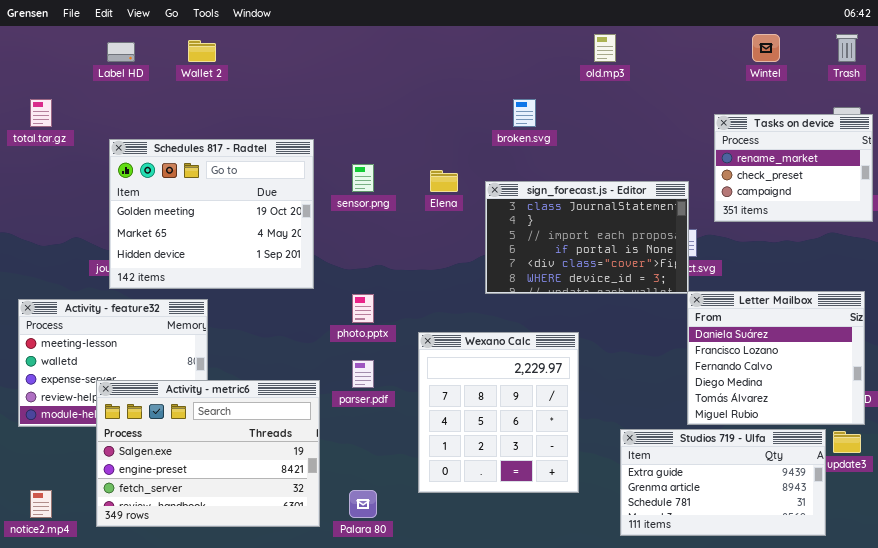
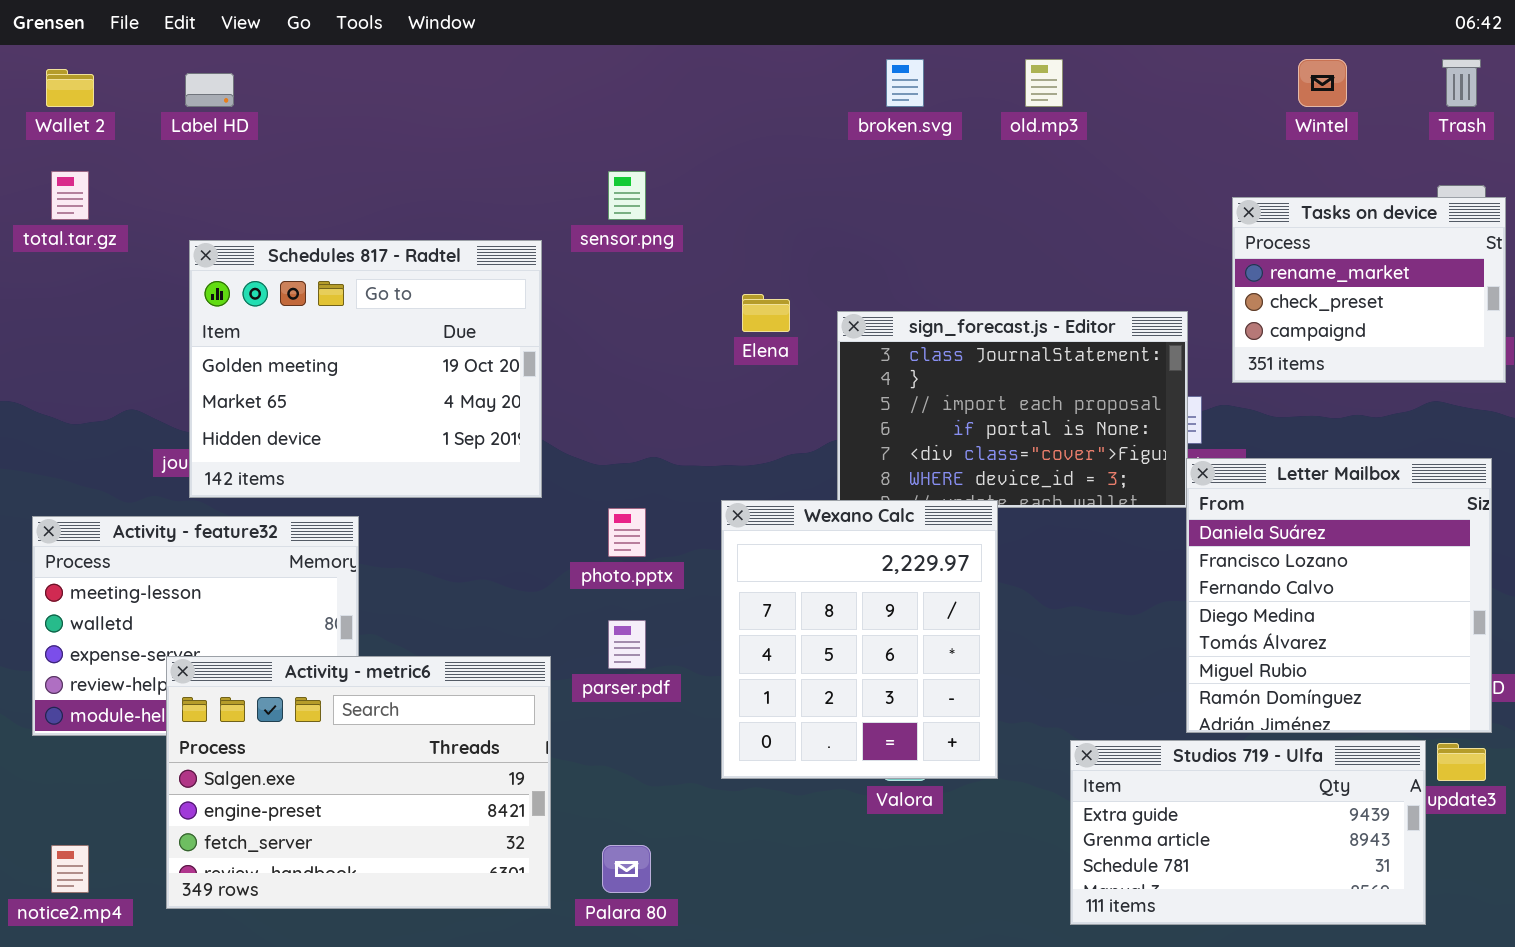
Wallet 2: [188,40,216,62] -> [46,69,94,107], moved
broken.svg: [513,99,536,127] -> [886,59,924,107], moved
sensor.png: [352,164,374,192] -> [608,171,646,220], moved
Letter Mailbox: [687,291,865,425] -> [1186,458,1492,733], resized
Wexano Calc: [418,332,579,493] -> [721,500,998,779], moved

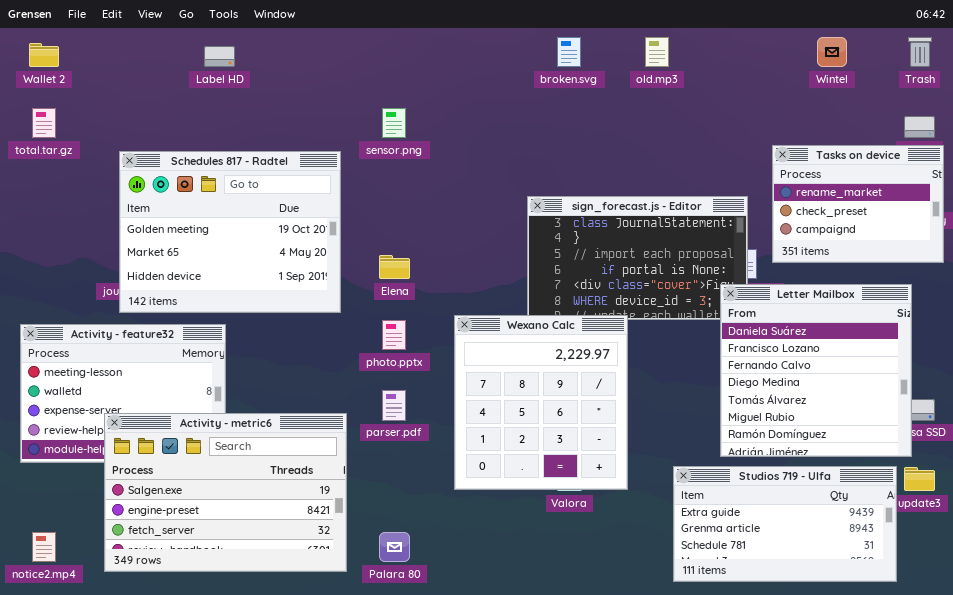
Label HD: [185,73,234,107] -> [204,46,235,67], moved
Tasks on device: [1232,197,1506,383] -> [772,145,944,263], moved
Elena: [742,294,790,332] -> [379,255,410,279], moved
Letter Mailbox: [1186,458,1492,733] -> [720,284,912,457], moved

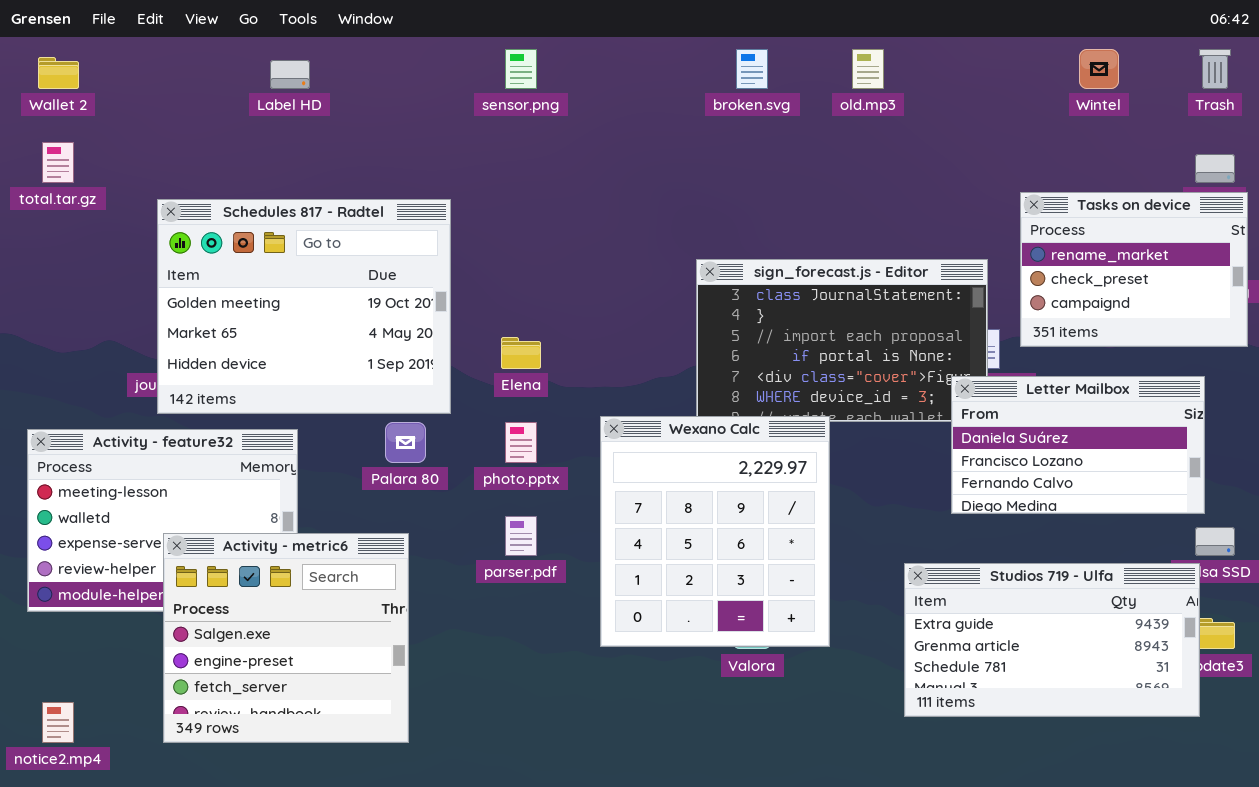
sensor.png: [382,108,406,138] -> [505,49,537,89], moved
Letter Mailbox: [720,284,912,457] -> [951,376,1205,514], resized
Activity - metric6: [104,413,347,572] -> [163,533,409,743], moved, resized
Studios 719 - Ulfa: [673,466,897,582] -> [904,563,1200,717], moved
Palara 80: [379,532,410,562] -> [385,422,426,463], moved

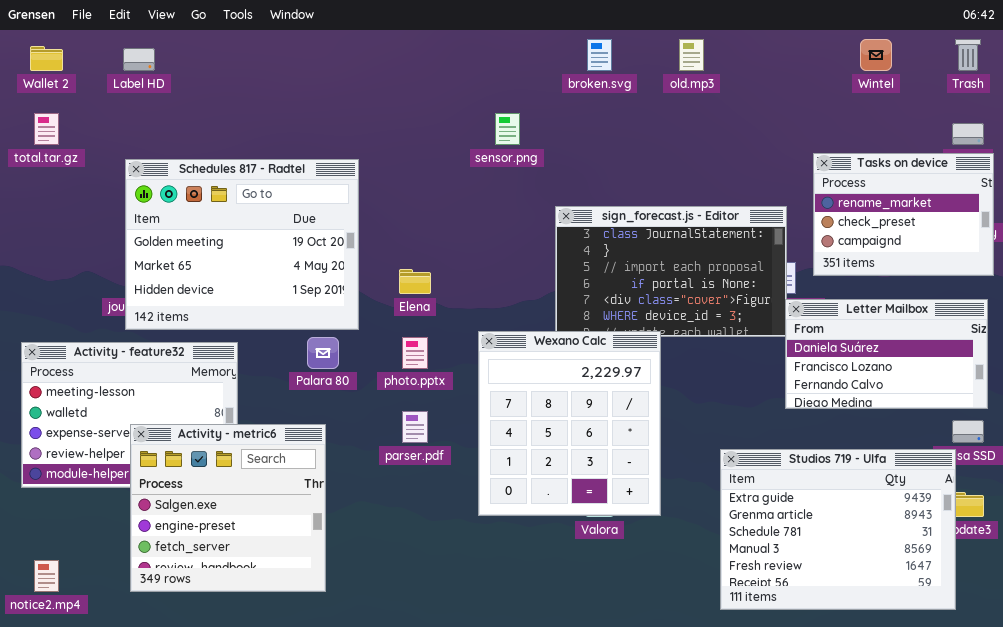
sensor.png: [505,49,537,89] -> [495,113,520,145], moved
Label HD: [270,60,310,89] -> [123,48,155,71], moved
Letter Mailbox: [951,376,1205,514] -> [785,299,988,409], moved
Studios 719 - Ulfa: [904,563,1200,717] -> [720,449,956,610], resized

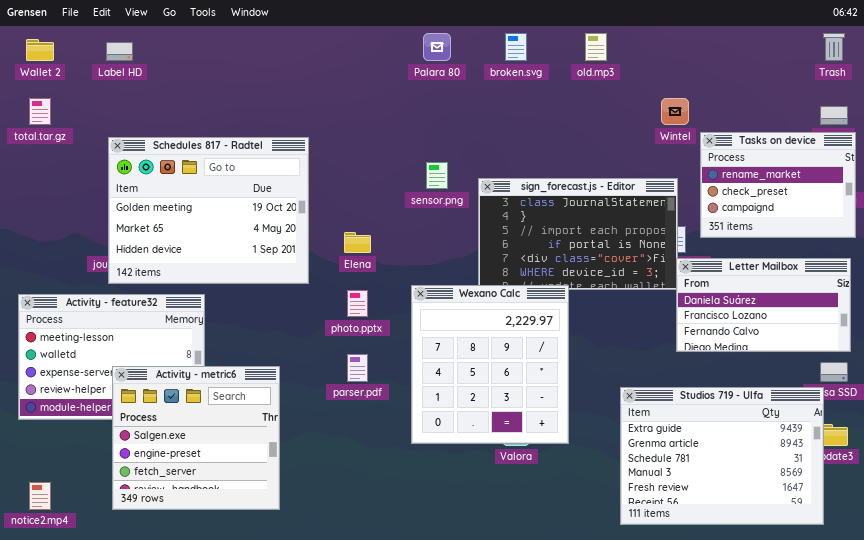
Wintel: [860,39,892,71] -> [661,98,689,125], moved
sensor.png: [495,113,520,145] -> [426,162,448,189], moved
Palara 80: [307,337,339,369] -> [423,33,451,61], moved

